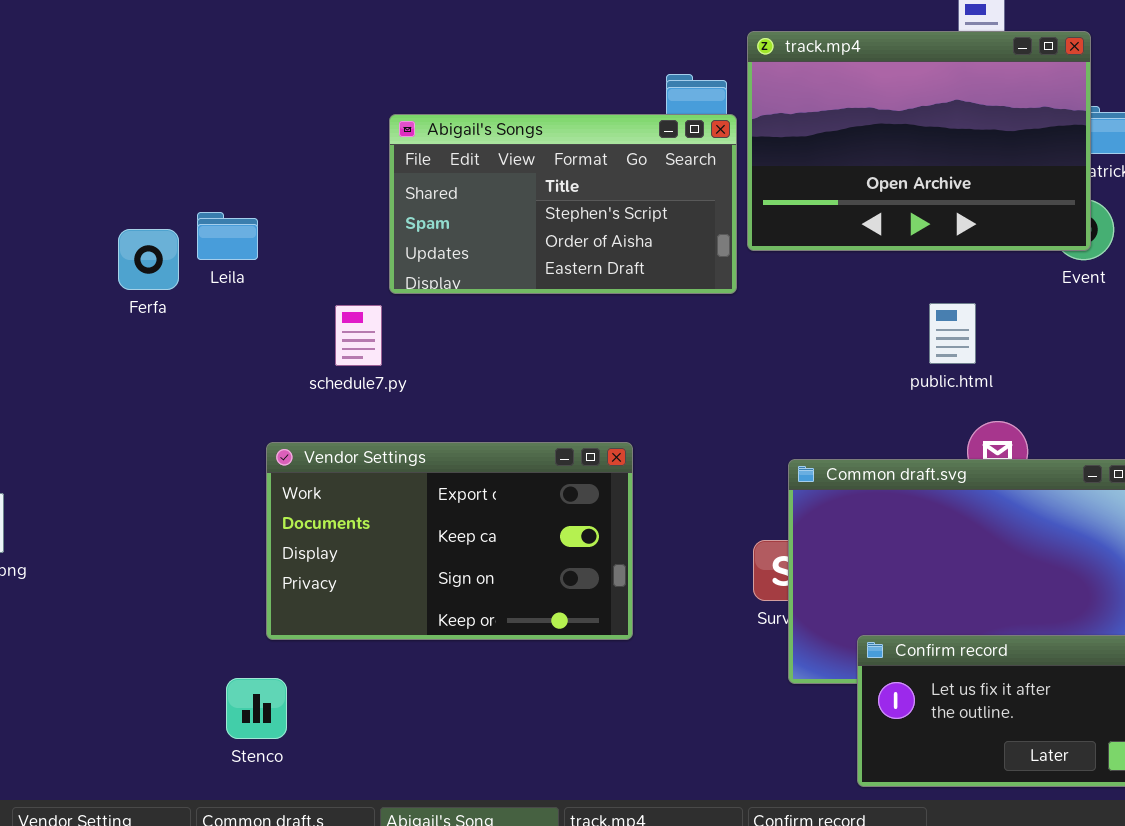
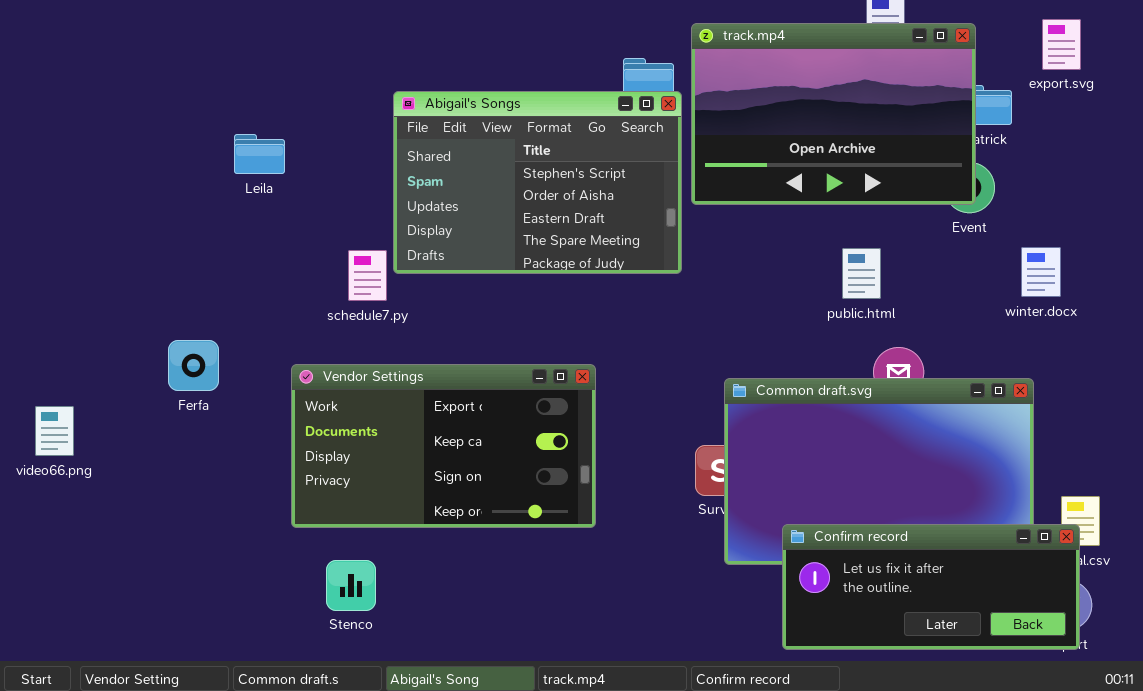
Abigail's Songs: [389,114,737,294] -> [393,91,682,274], resized
Leila: [197,212,258,260] -> [234,134,285,174], moved
Ferfa: [118,229,179,290] -> [168,340,219,391], moved
Stenco: [226,678,287,739] -> [326,560,376,611], moved

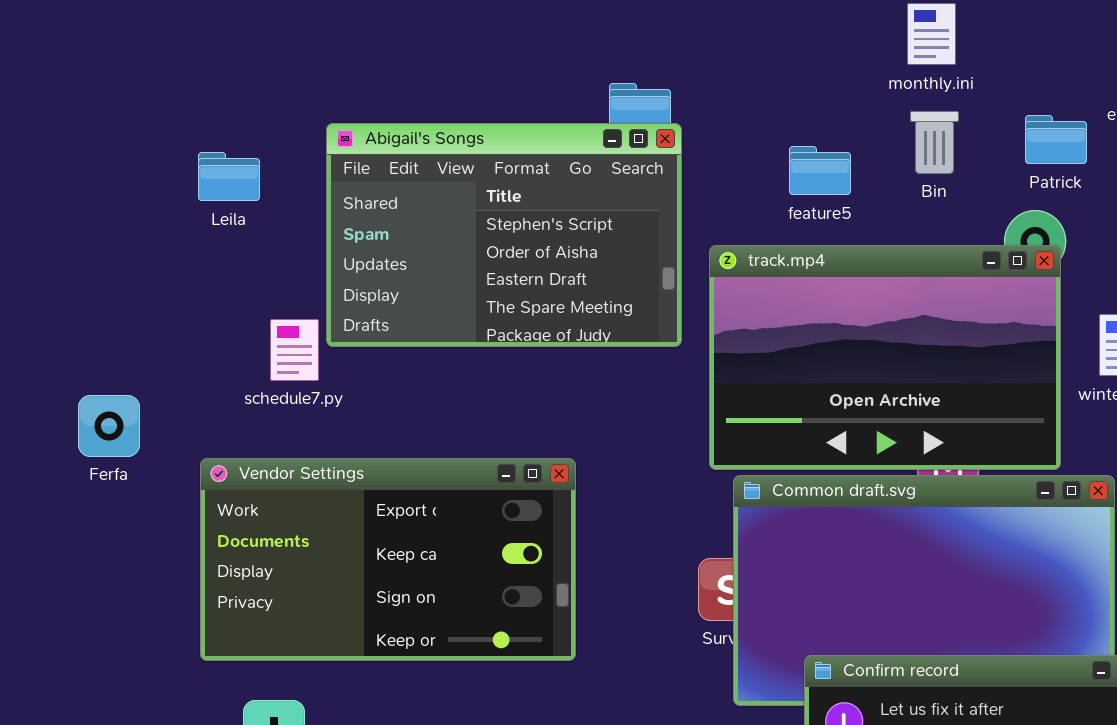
track.mp4: [691,23,976,205] -> [709,245,1061,470], moved
Leila: [234,134,285,174] -> [198,152,260,201], moved
Ferfa: [168,340,219,391] -> [78,395,140,457], moved

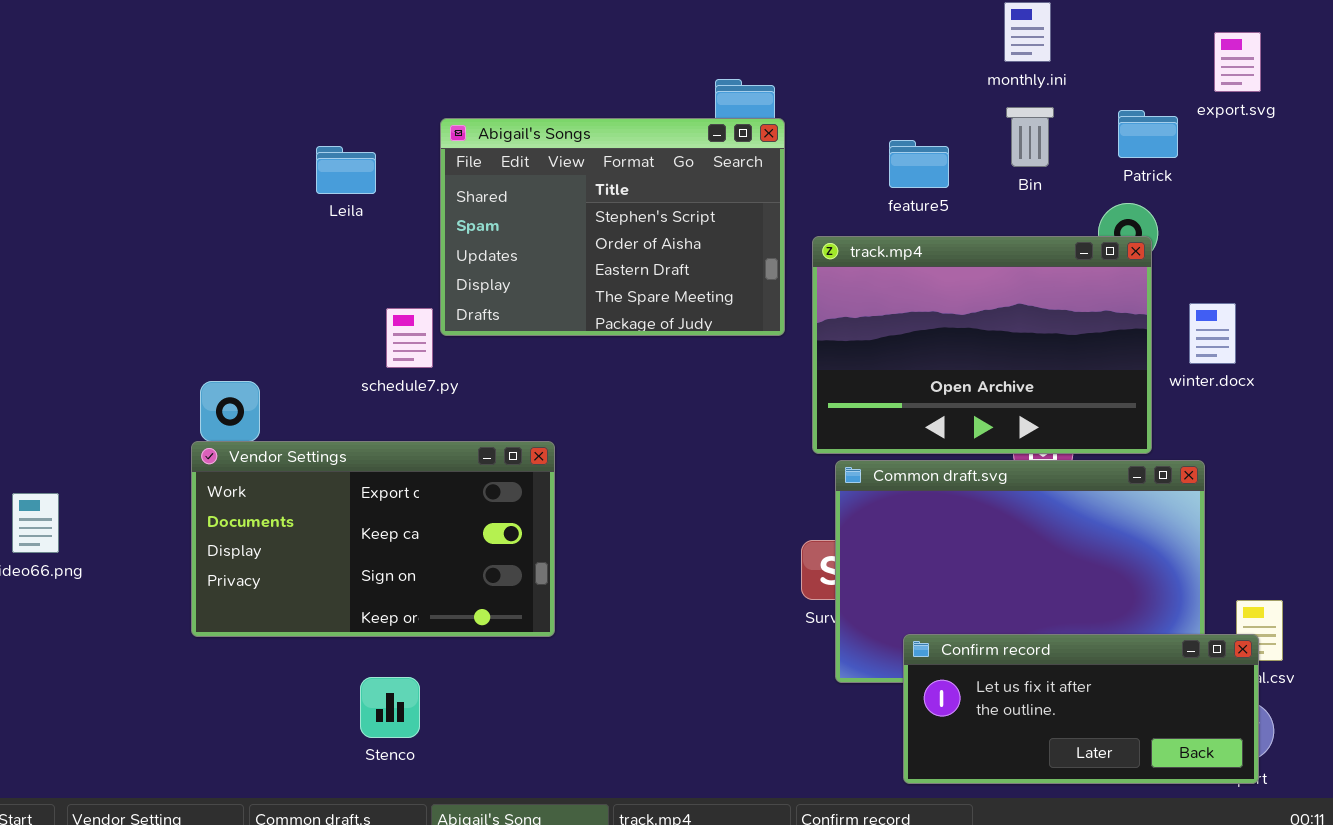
Vendor Settings: [200,458,576,661] -> [191,441,555,637], moved

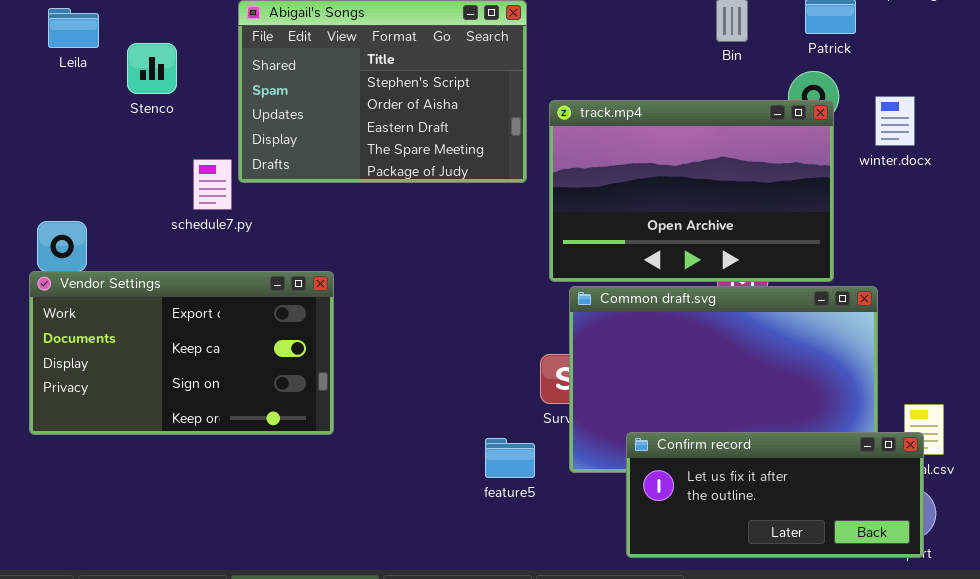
feature5: [889,140,949,188] -> [485,438,535,478], moved
Leila: [316,146,376,194] -> [48,8,99,48], moved
winter.docx: [1189,303,1236,364] -> [875,96,915,146], moved
Stenco: [360,677,420,738] -> [127,43,177,94], moved

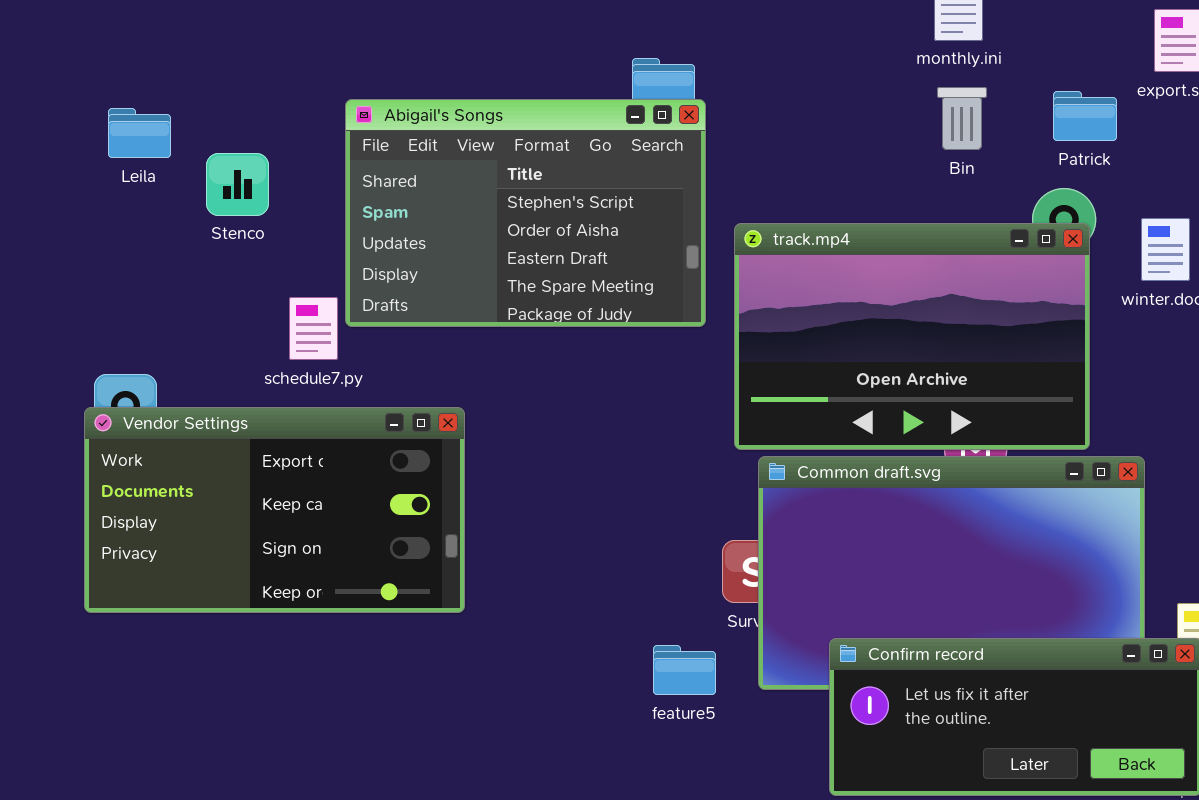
Vendor Settings: [29,271,334,435] -> [84,407,465,613], moved

